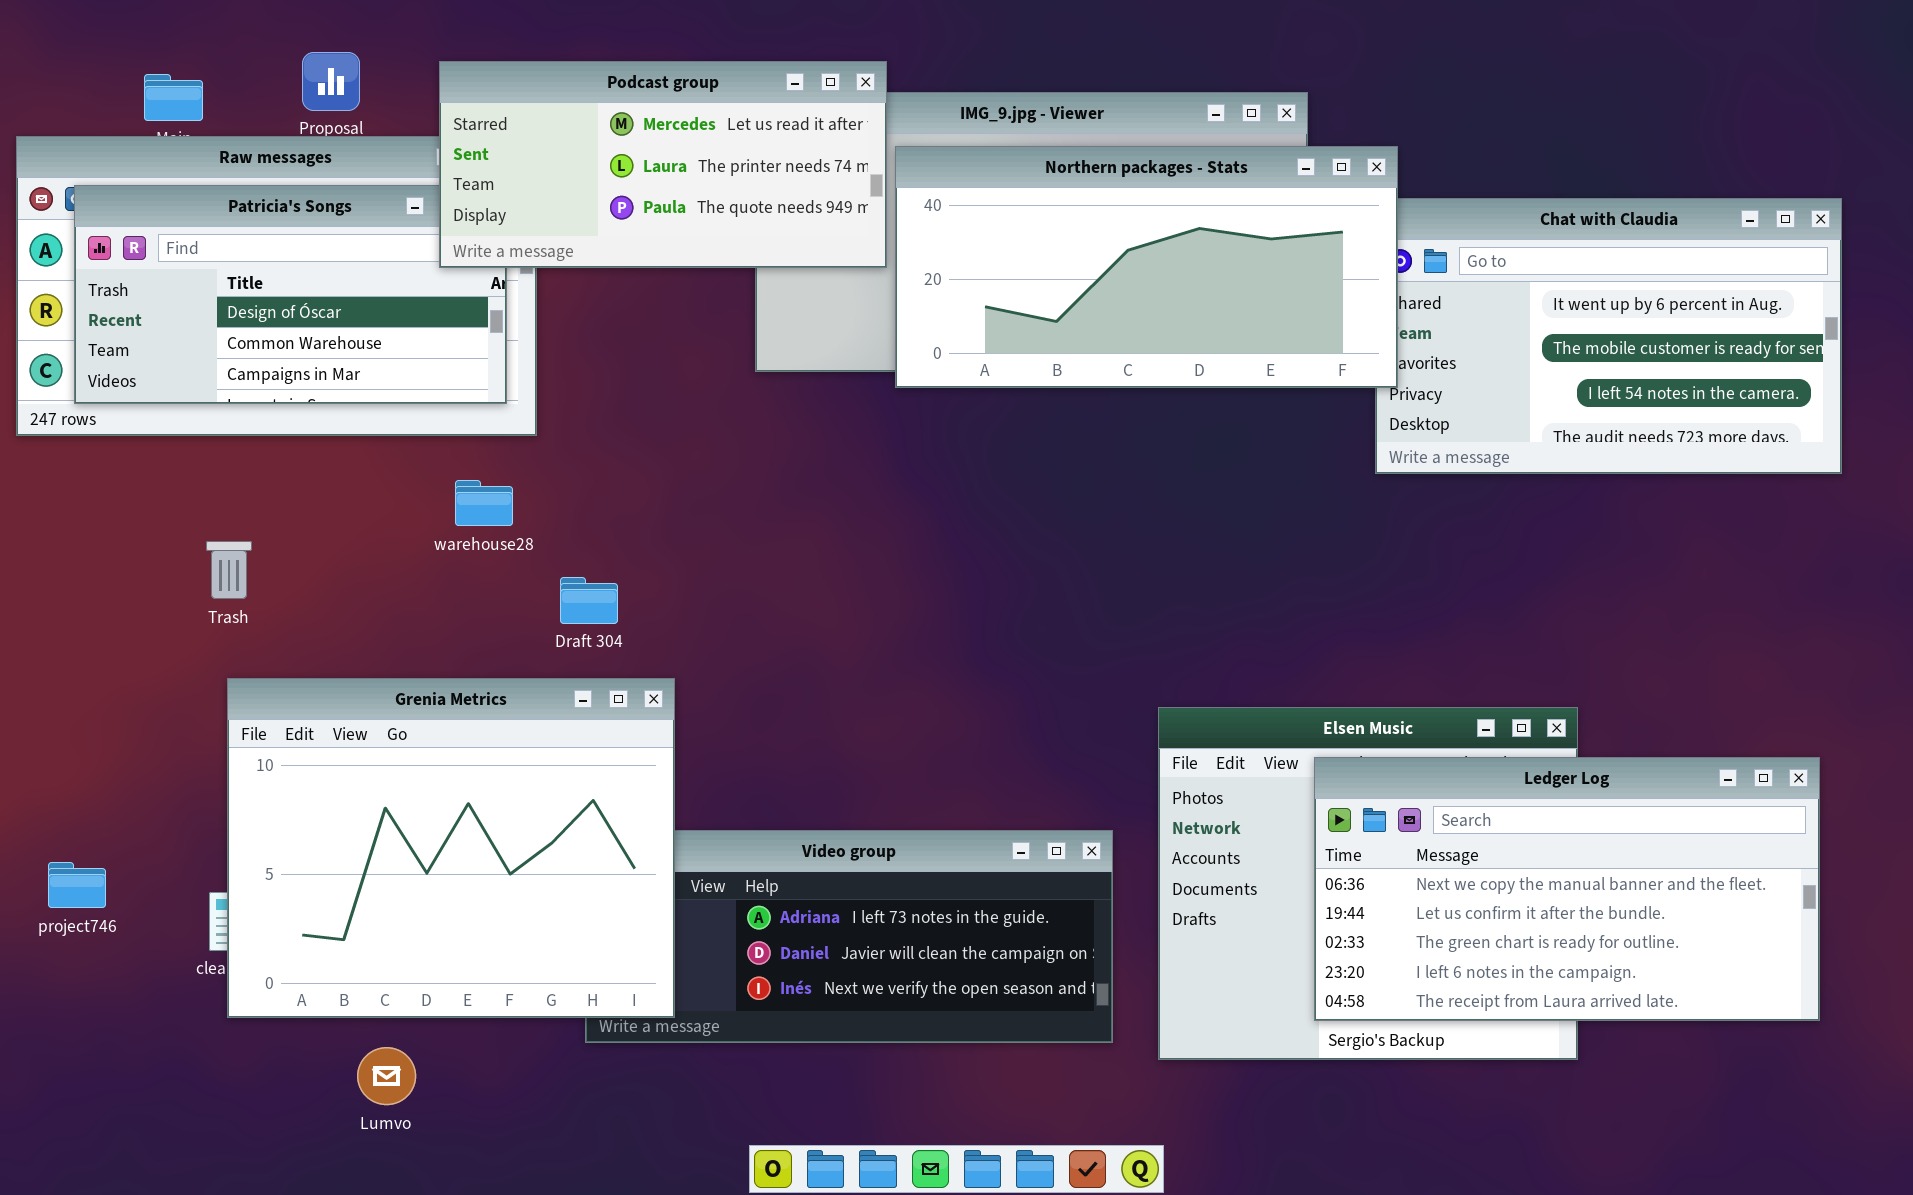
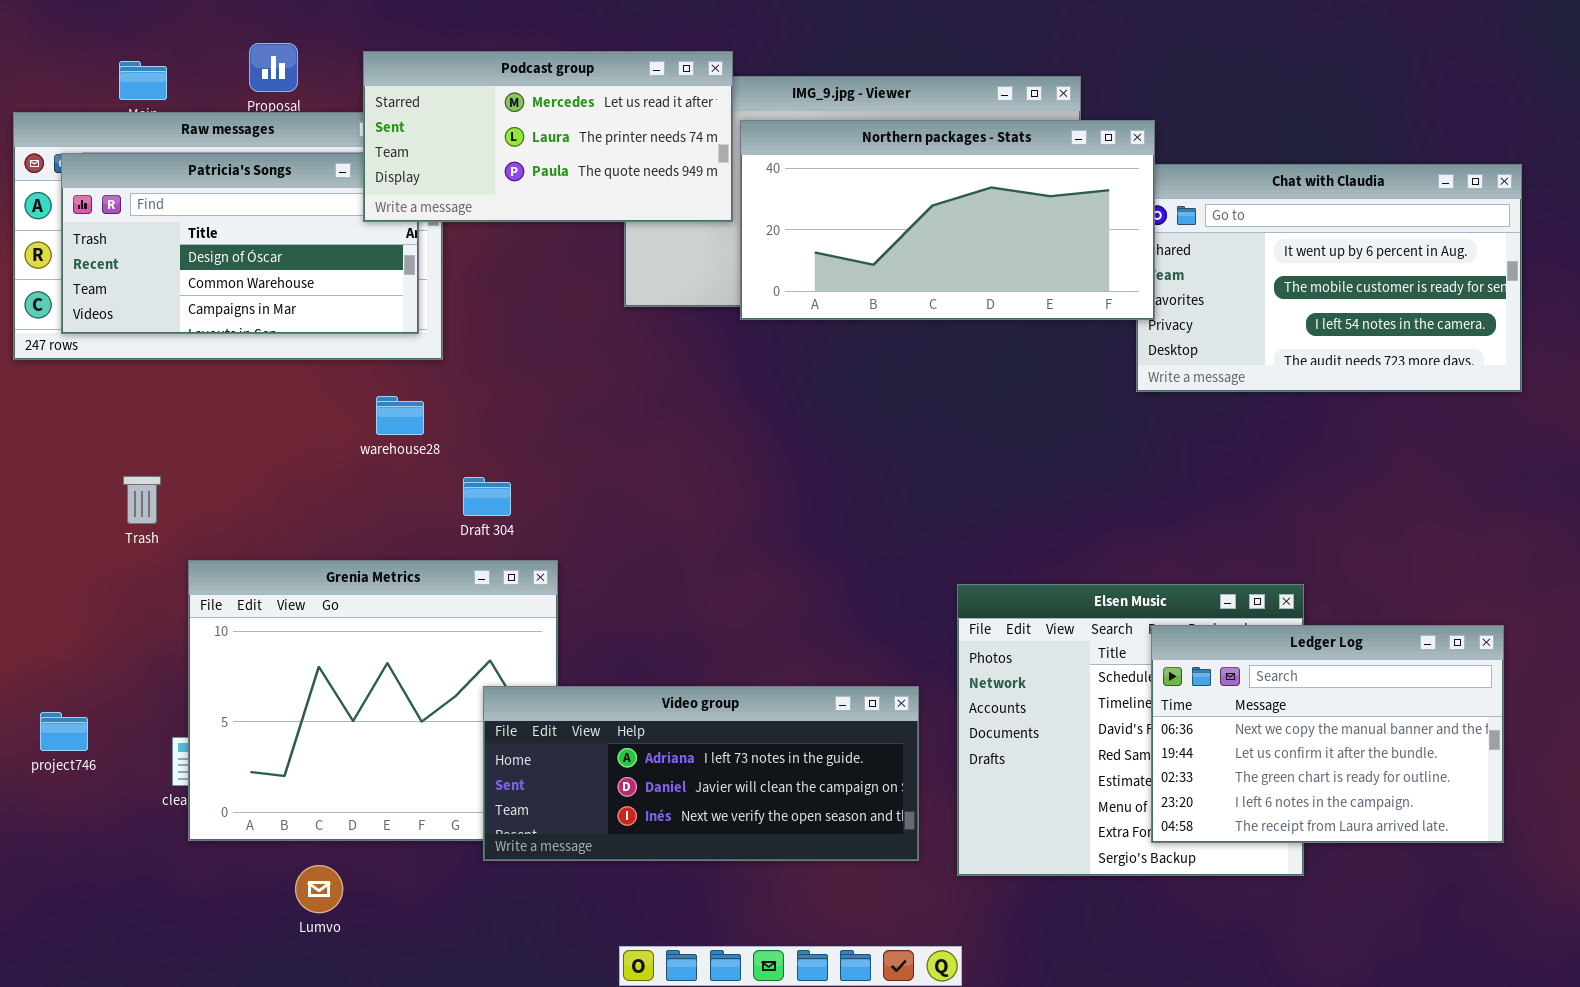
Trash: [206,541,252,599] -> [123,476,161,524], moved
Ledger Log: [1314,757,1820,1021] -> [1151,625,1504,843], resized
Video group: [585,830,1113,1043] -> [483,686,919,861], raised

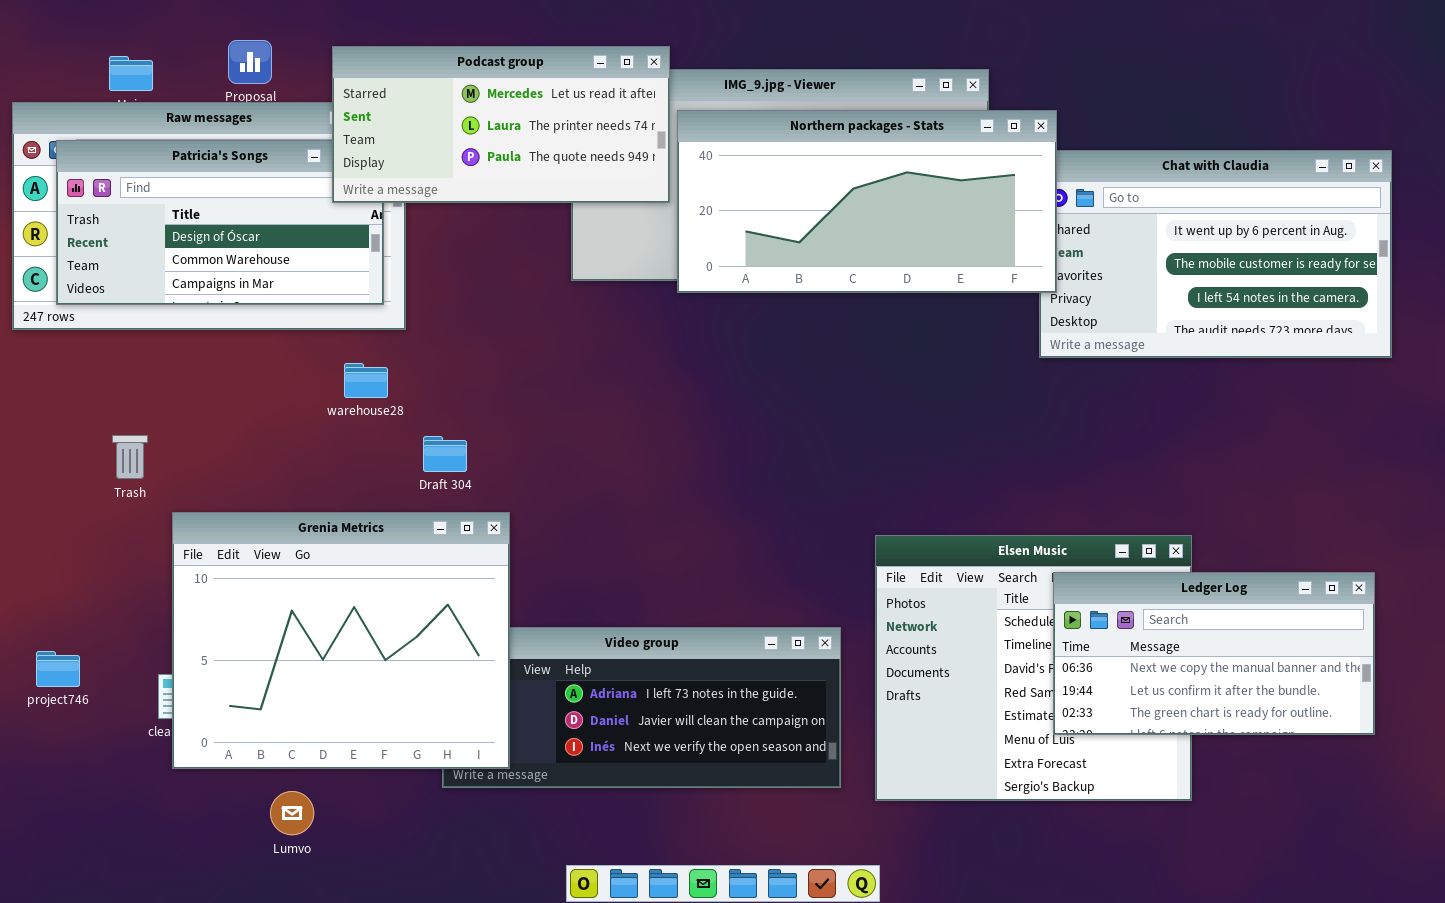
Grenia Metrics: [188,560,558,841] -> [172,512,510,769], raised
Ledger Log: [1151,625,1504,843] -> [1053,572,1375,735], resized

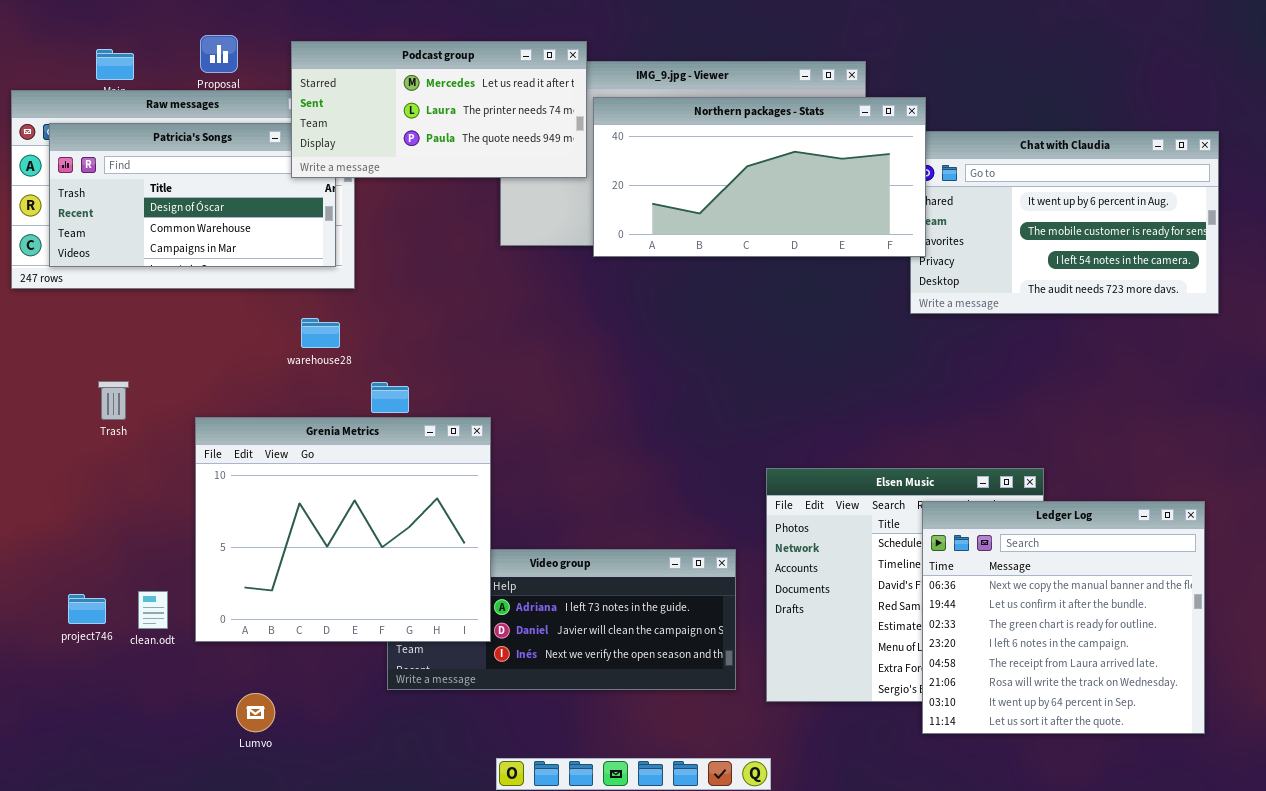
Grenia Metrics: [172,512,510,769] -> [195,417,491,642], moved
Ledger Log: [1053,572,1375,735] -> [922,501,1205,734], resized
project746: [36,651,80,687] -> [68,594,106,624], moved

